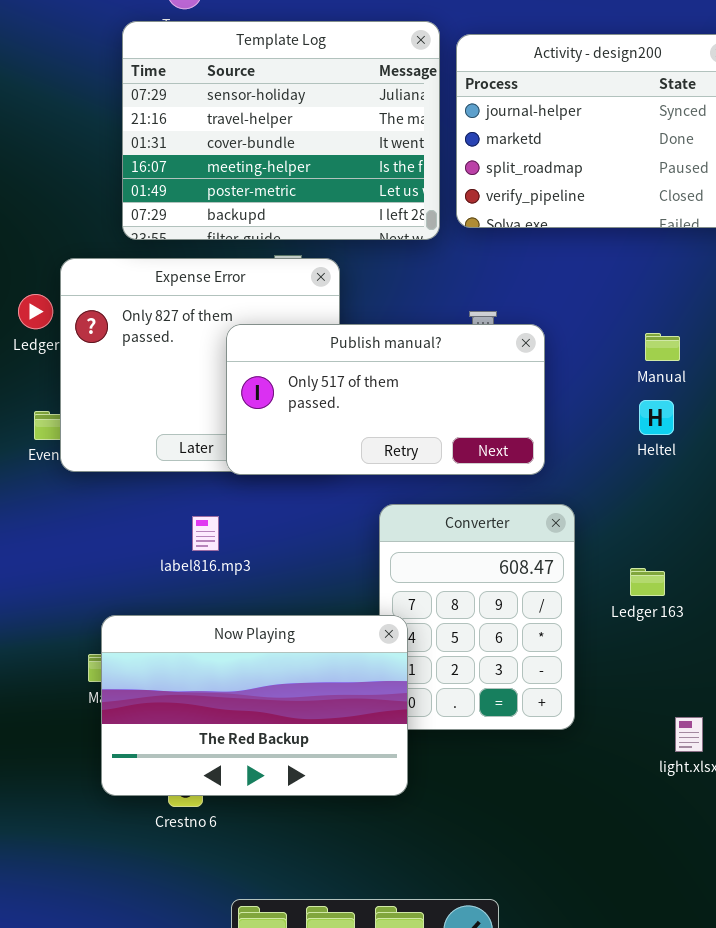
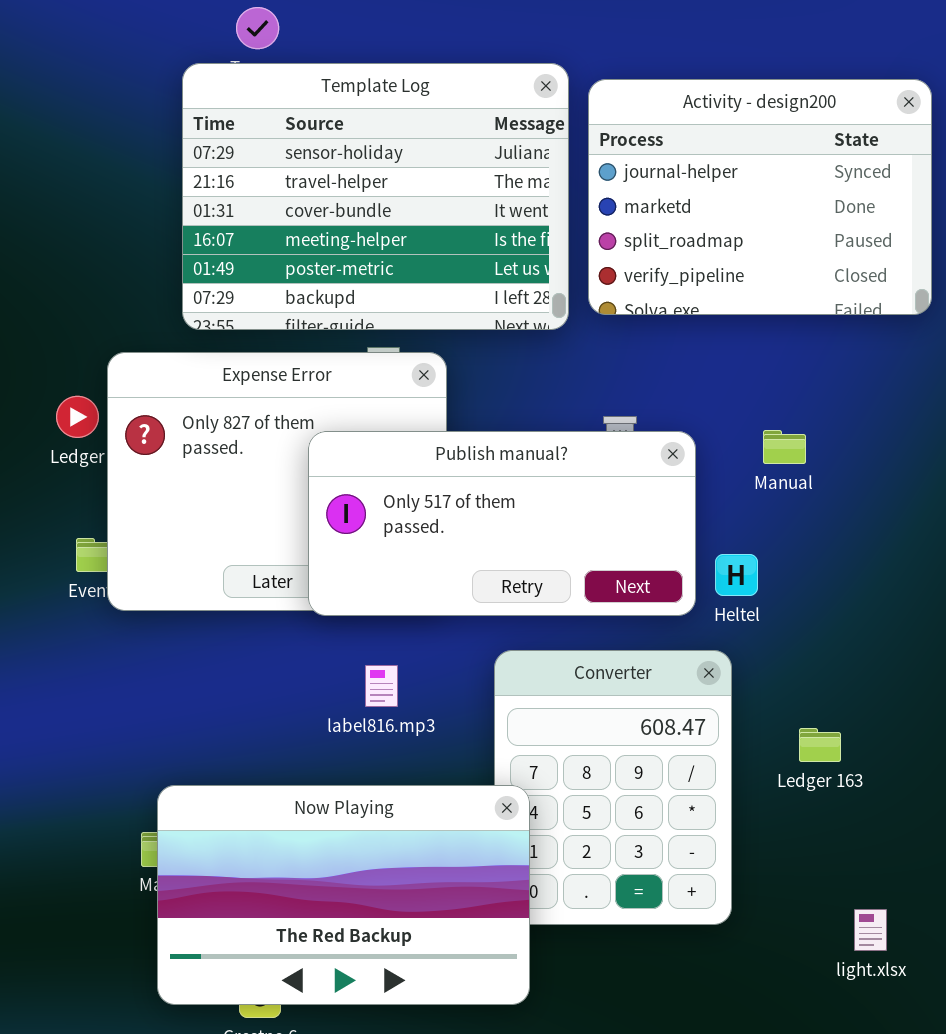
Manual: [645,333,680,361] -> [763,430,806,464], moved
Heltel: [639,400,674,435] -> [715,554,758,596], moved
label816.mp3: [192,516,219,551] -> [365,665,398,707], moved

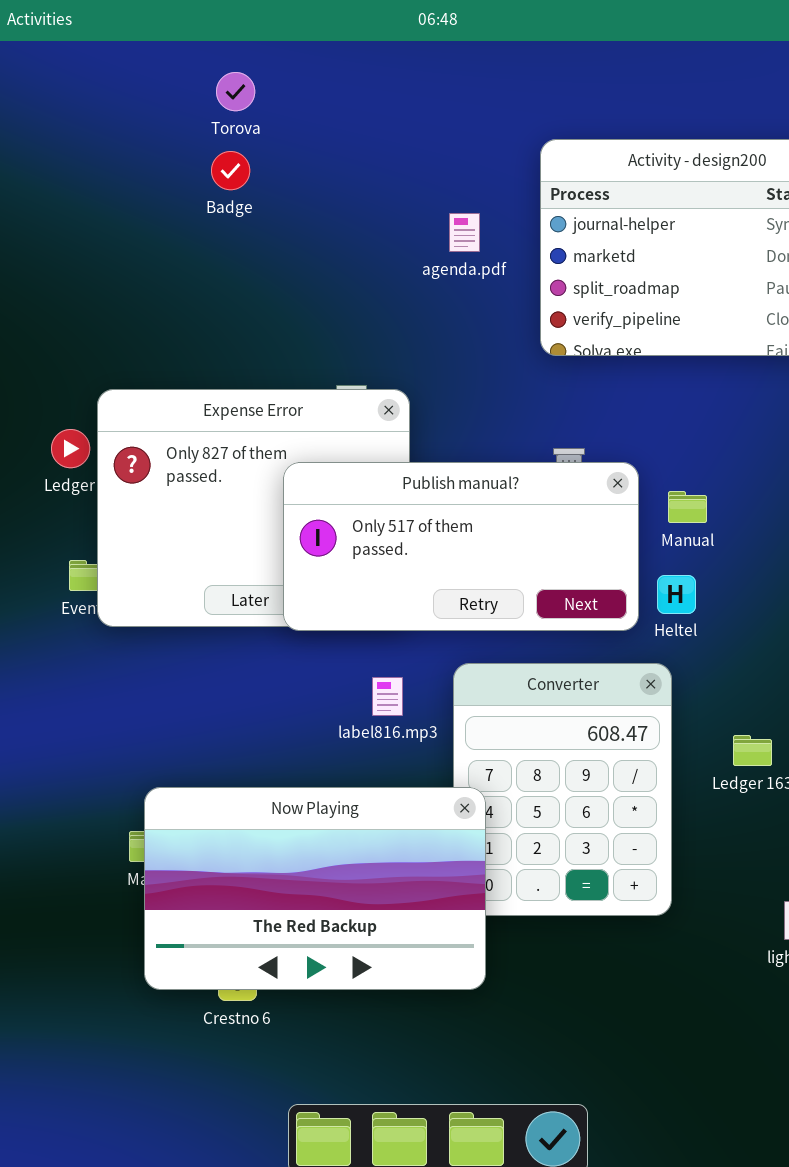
Template Log: [182,63,569,330] -> none, closed
Manual: [763,430,806,464] -> [668,491,707,523], moved
label816.mp3: [365,665,398,707] -> [372,677,403,716], moved

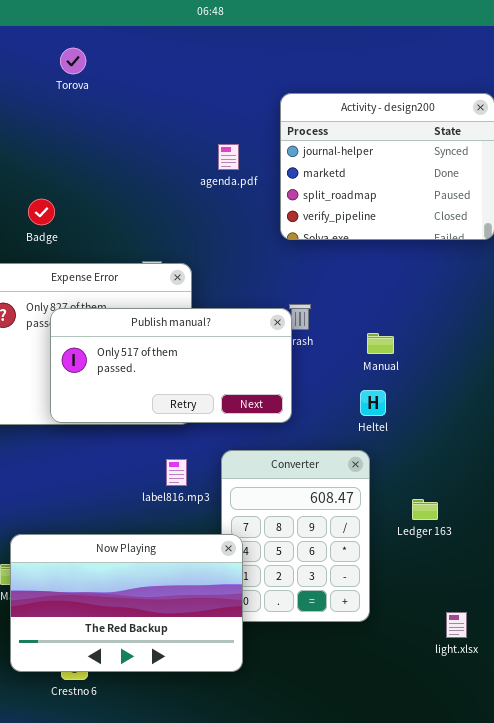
Badge: [211,151,250,190] -> [28,199,55,225], moved
Publish manual?: [283,462,639,631] -> [50,308,292,423], moved

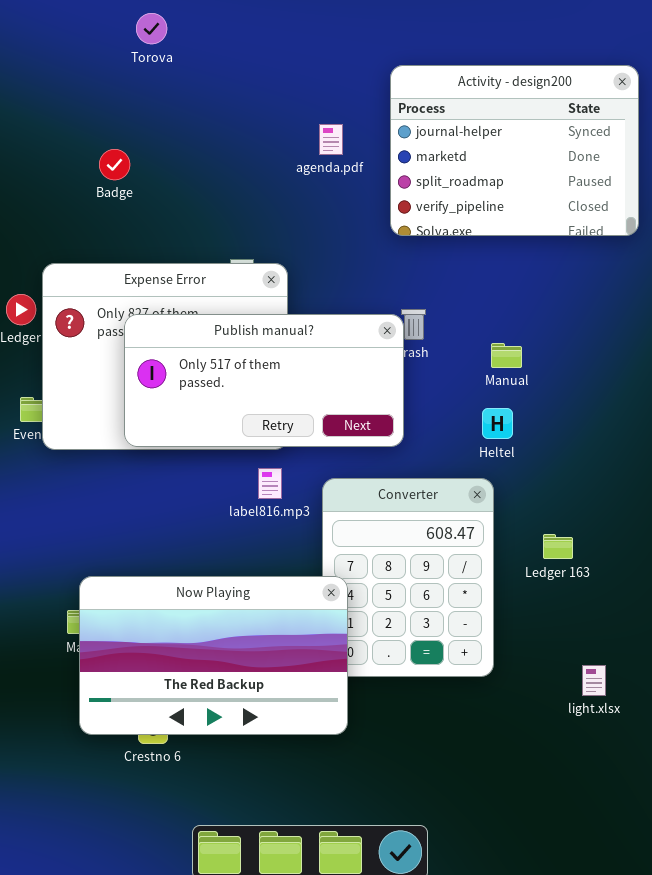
Badge: [28,199,55,225] -> [99,149,130,180], moved
label816.mp3: [166,459,187,486] -> [258,468,282,499], moved

